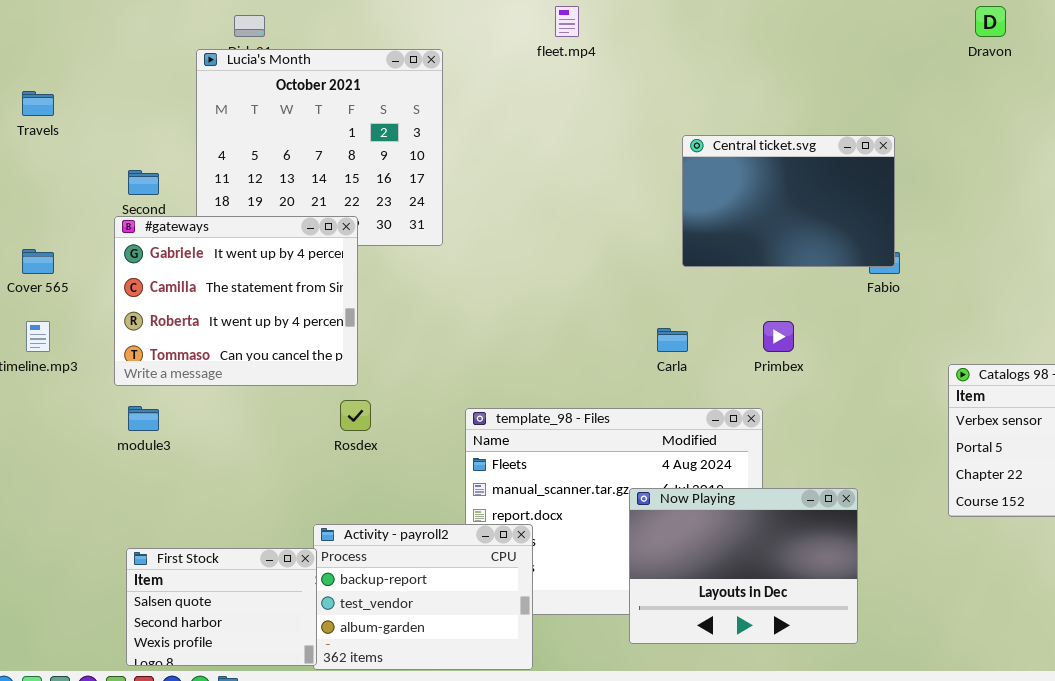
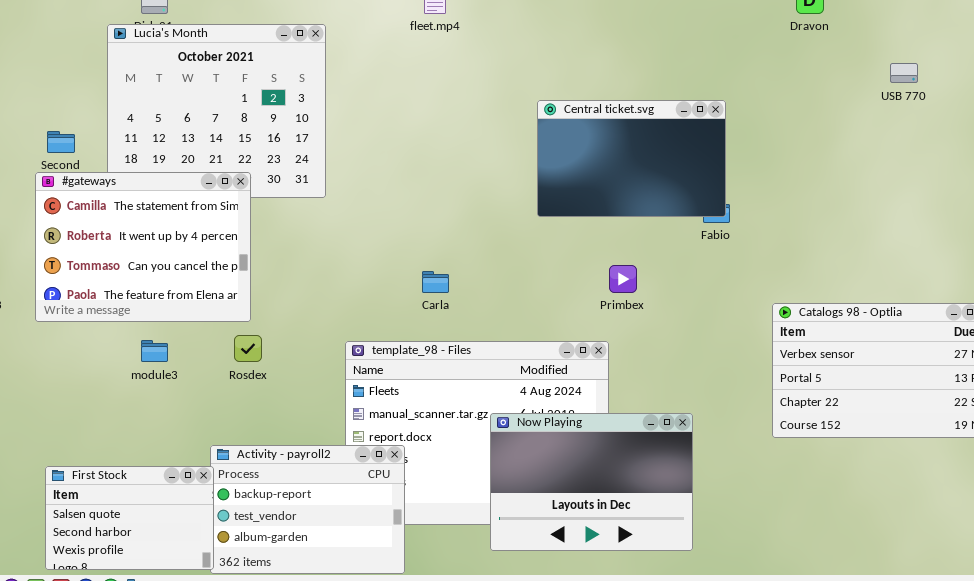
#gateways: [114,216,358,386] -> [35,172,251,322], scrolled down 1 row
Carla: [657,328,688,352] -> [422,271,449,293], moved
module3: [128,406,159,431] -> [141,340,168,362], moved

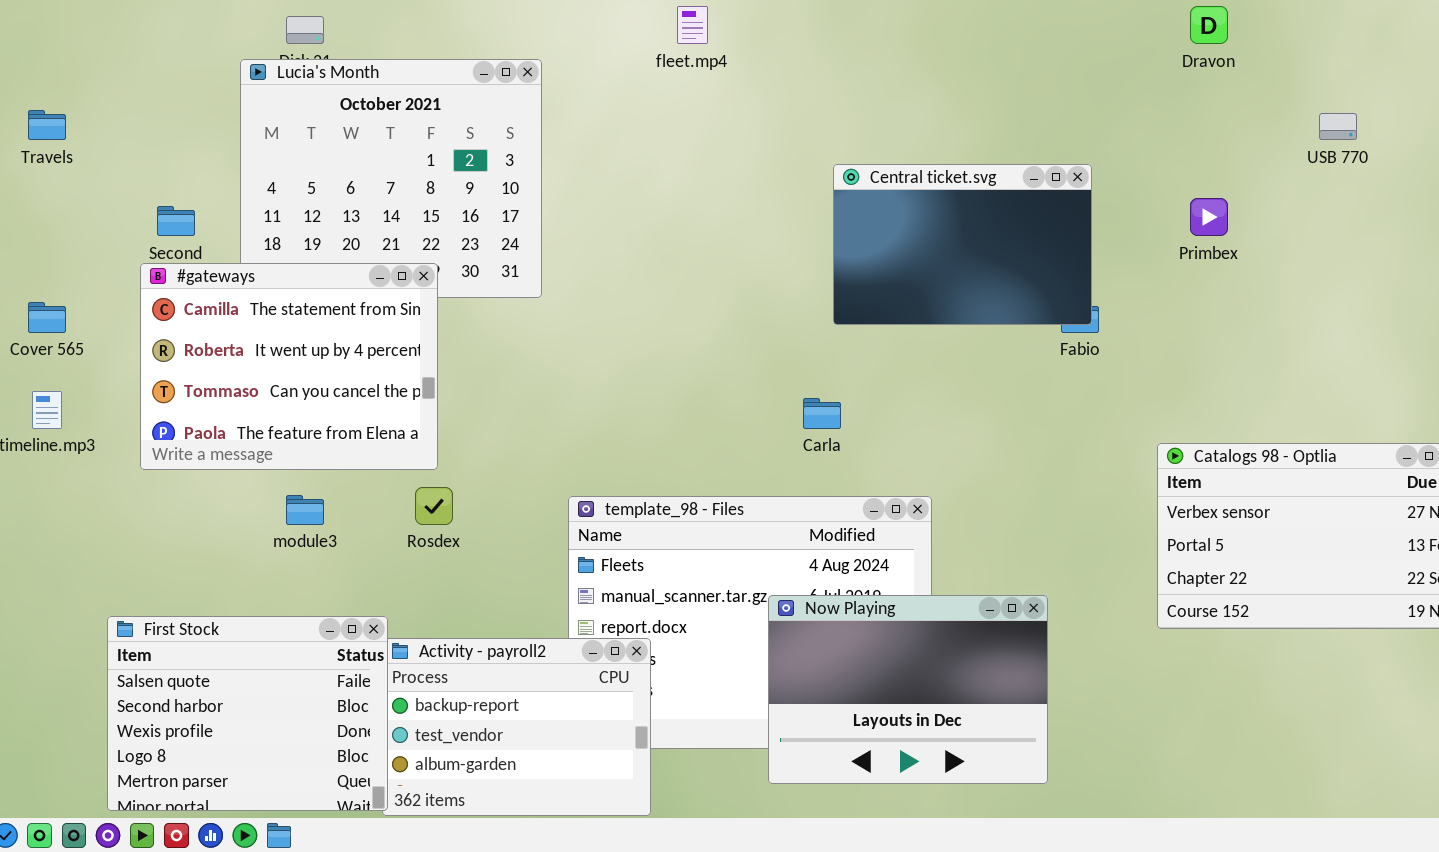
Primbex: [609,265,637,293] -> [1190,198,1228,236], moved
Carla: [422,271,449,293] -> [803,398,841,429], moved
First Stock: [45,466,214,570] -> [107,616,388,811], resized

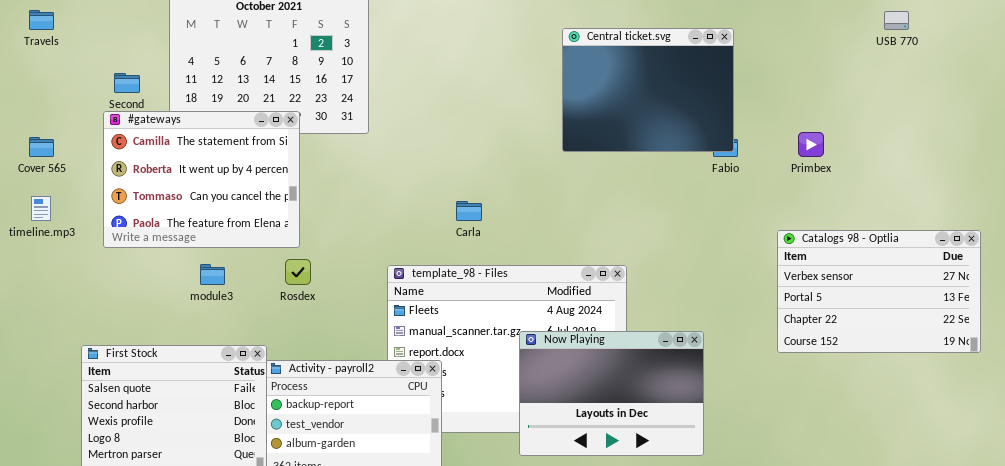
Central ticket.svg: [833,164,1092,325] -> [562,28,734,152], resized
Primbex: [1190,198,1228,236] -> [798,132,824,157], moved
Carla: [803,398,841,429] -> [456,201,482,221], moved

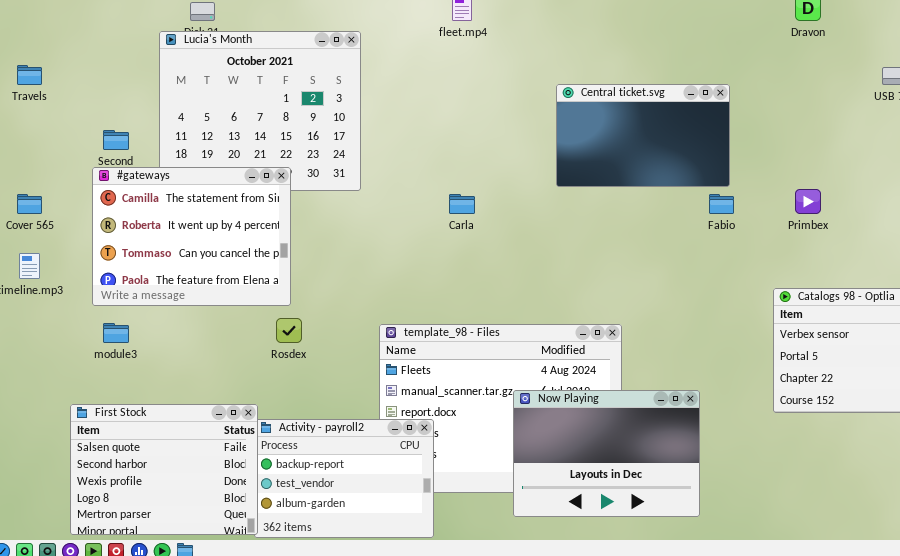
Central ticket.svg: [562,28,734,152] -> [556,84,730,187], resized
Carla: [456,201,482,221] -> [449,194,475,214], moved
module3: [200,264,225,285] -> [103,323,129,343], moved

